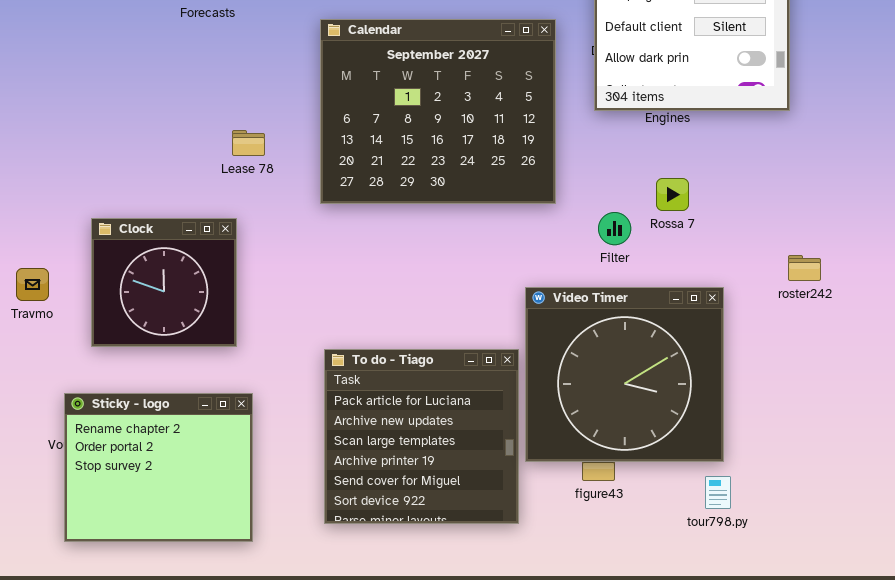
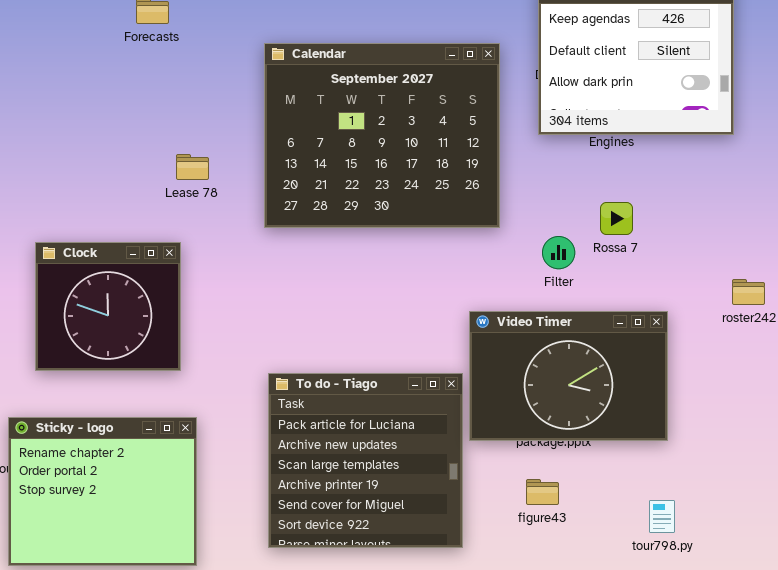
Video Timer: [525,287,724,462] -> [469,311,668,441], resized

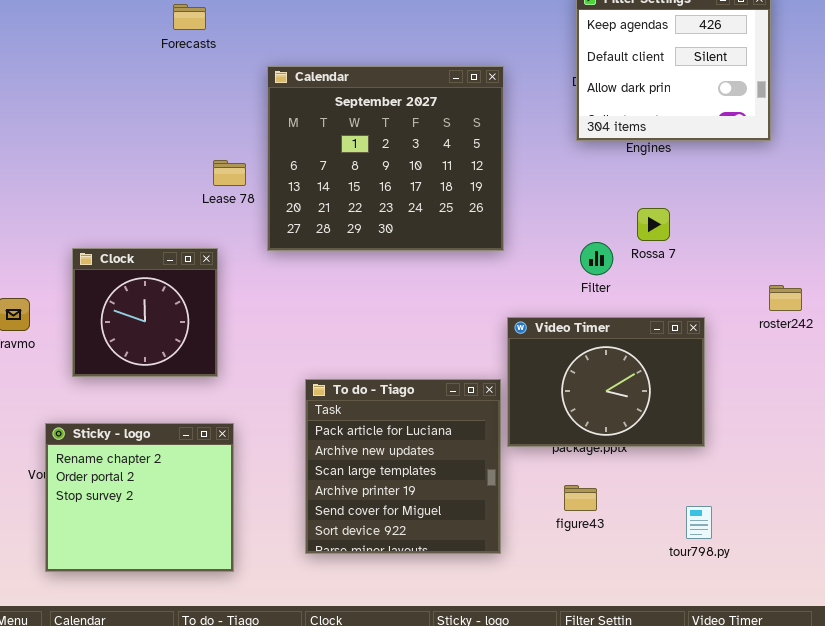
Calendar: [264,43,500,228] -> [267,66,504,251], moved

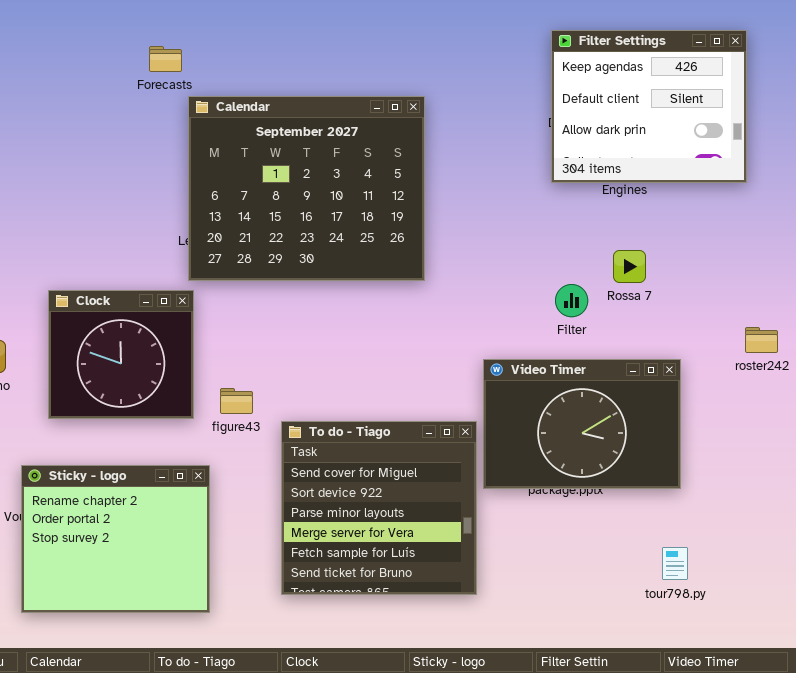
Calendar: [267,66,504,251] -> [188,96,425,281], moved
To do - Tiago: [305,379,501,554] -> [281,421,477,595], scrolled down 4 rows
figure43: [564,485,597,511] -> [220,388,253,414], moved

